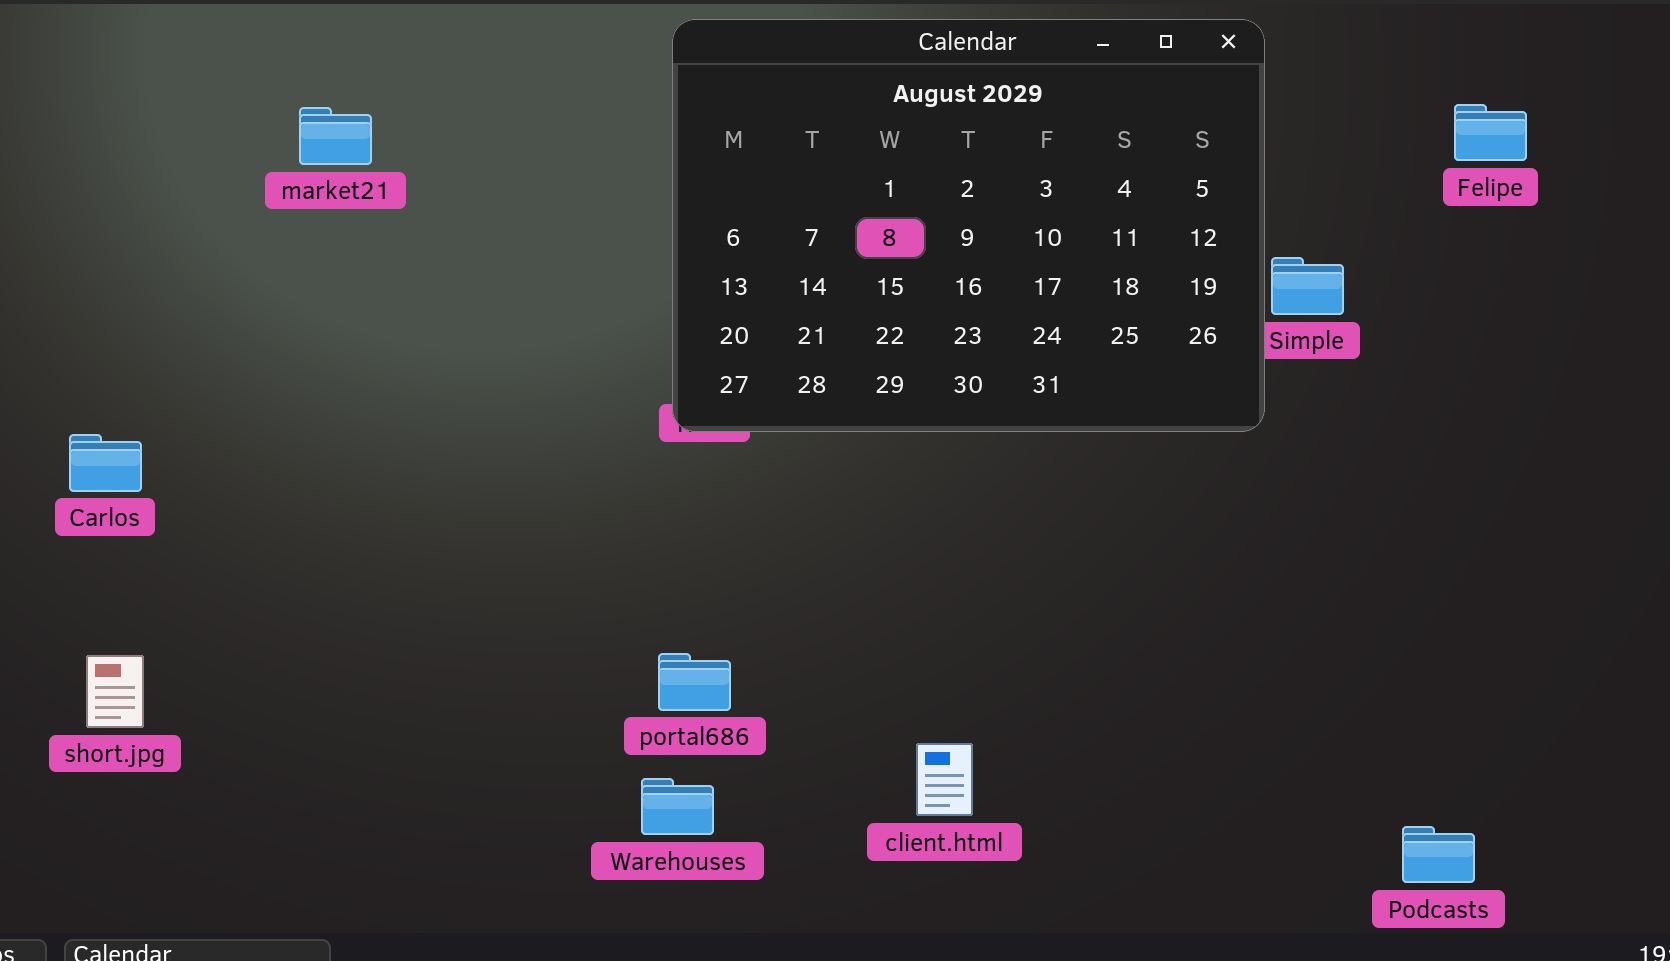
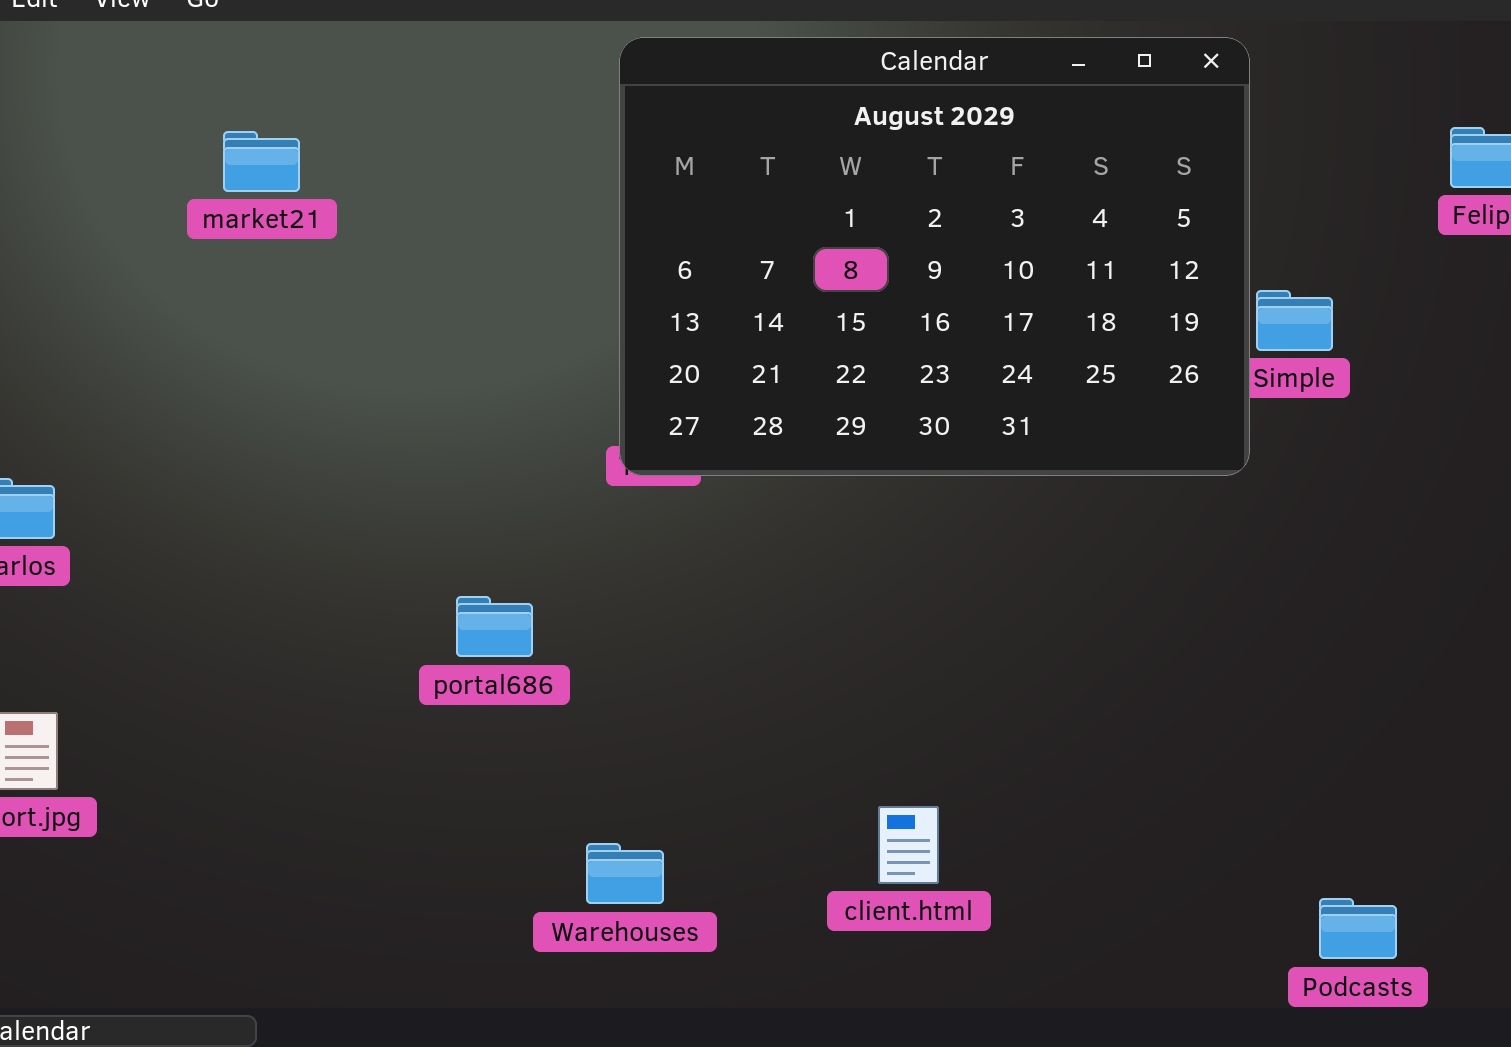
portal686: [658,653,731,711] -> [456,596,533,657], moved
Podcasts: [1402,826,1475,883] -> [1319,898,1397,959], moved

